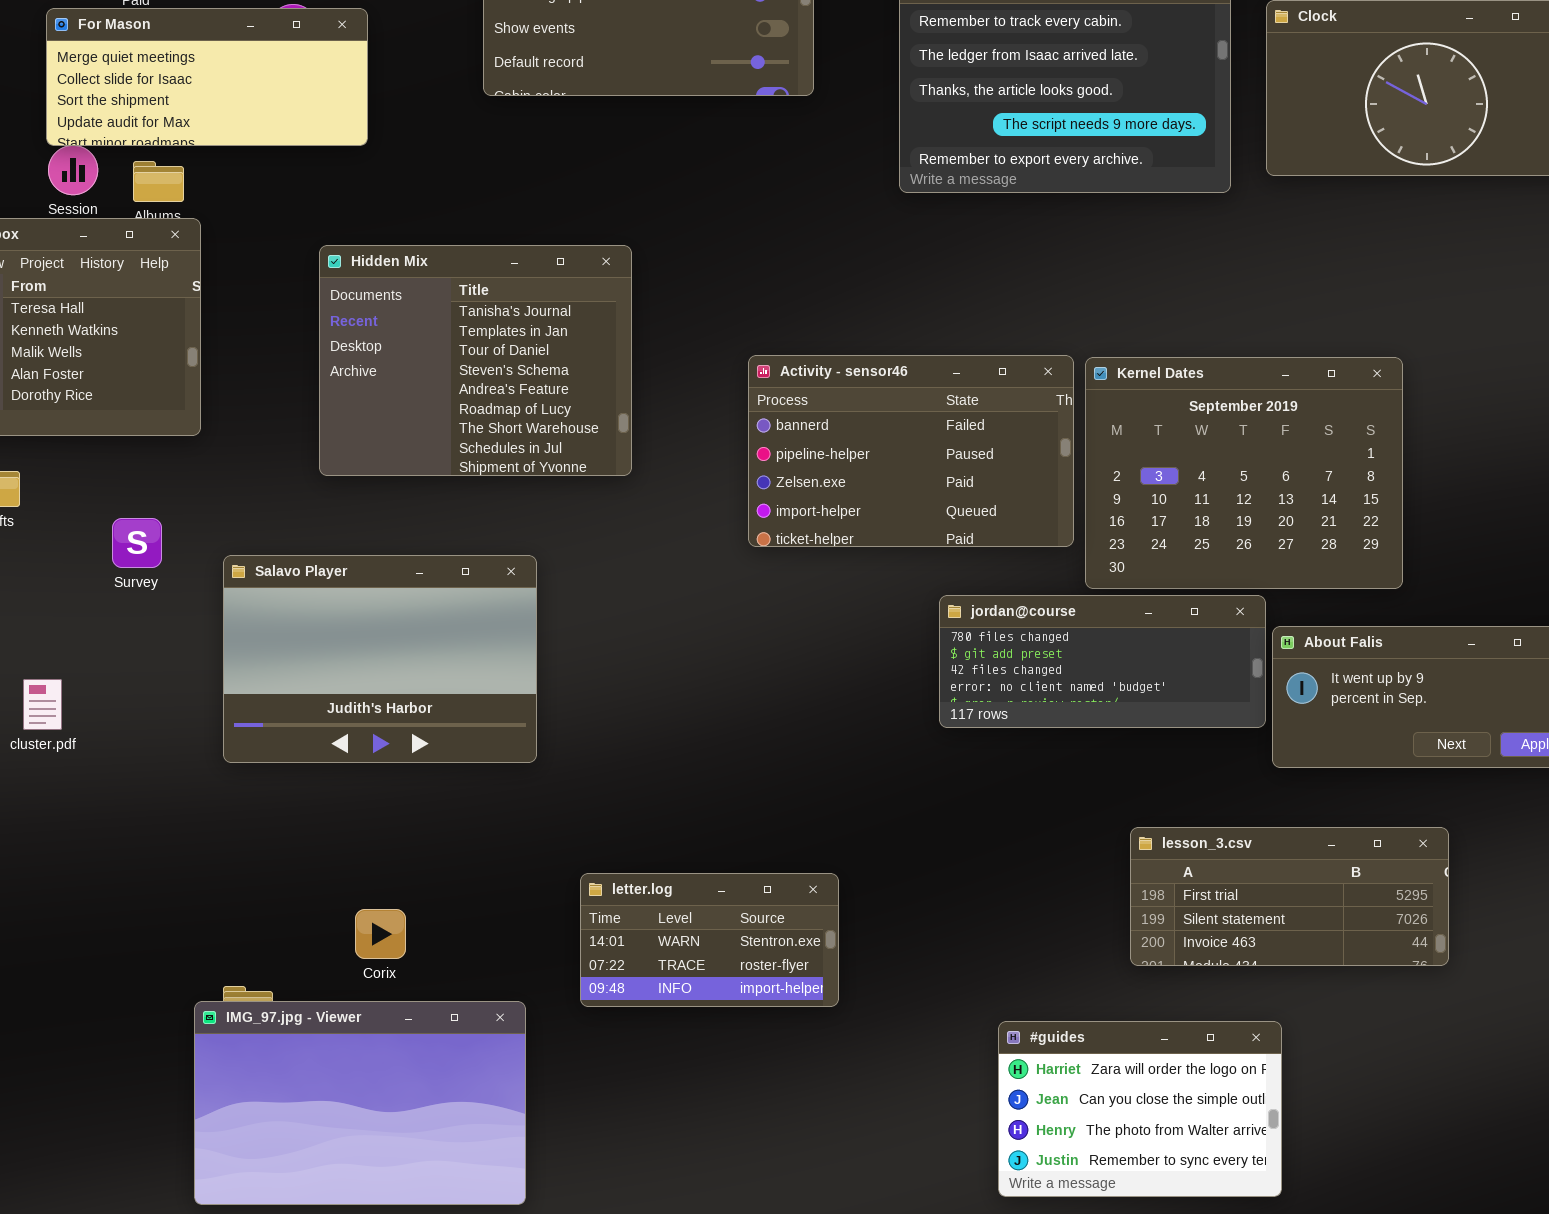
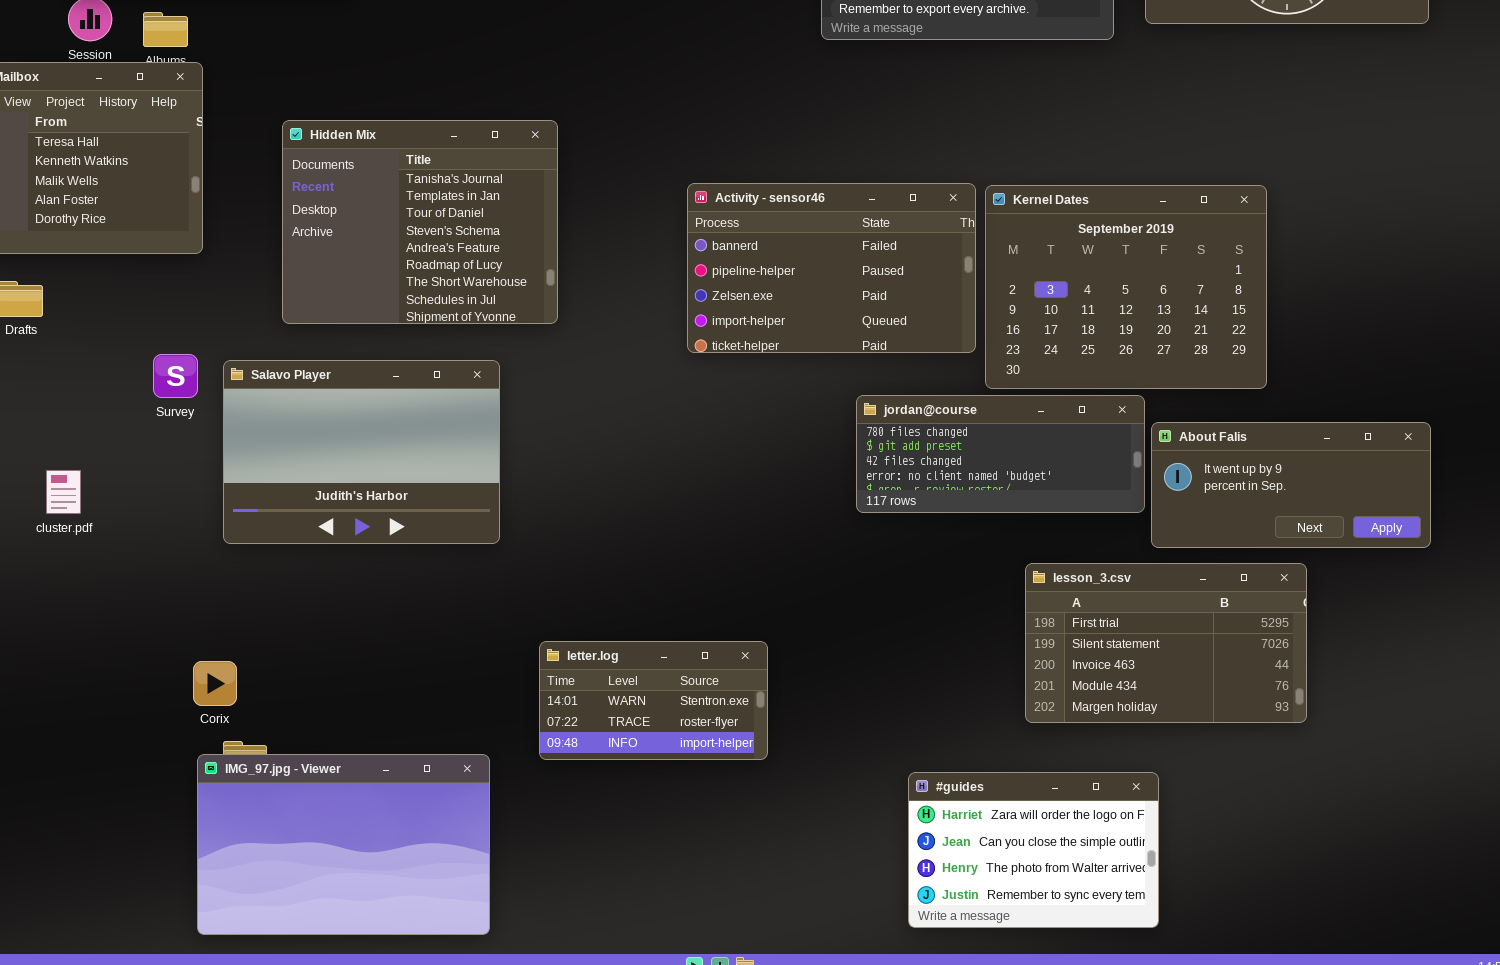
Hidden Mix: [319,245,632,476] -> [282,120,558,324], moved
Survey: [112,518,162,568] -> [153,354,198,398], moved
lesson_3.csv: [1130,827,1449,966] -> [1025,563,1307,723], resized
Corix: [355,909,406,959] -> [193,661,237,706], moved

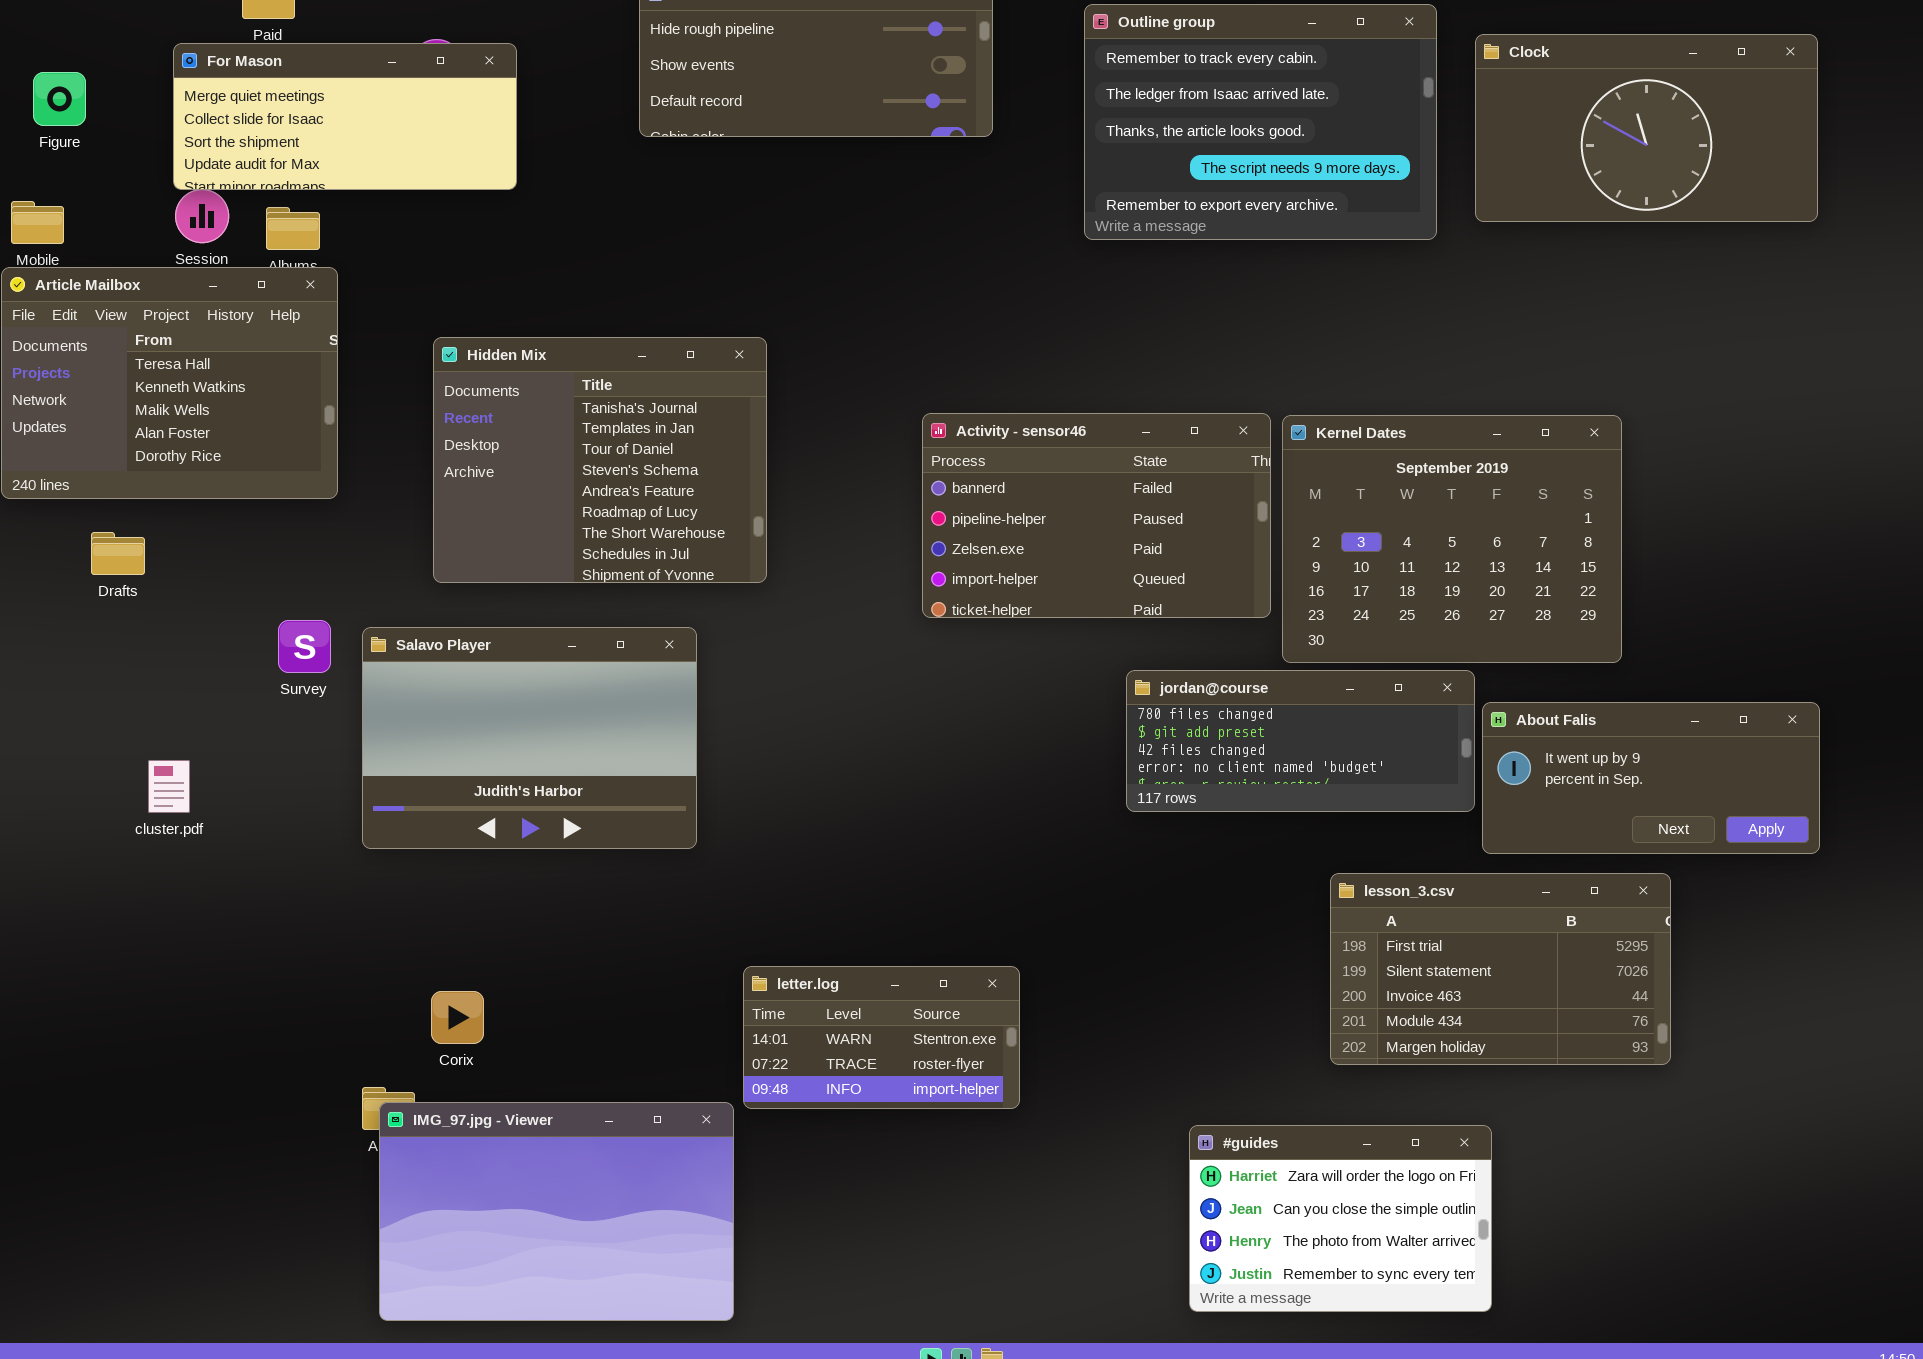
Corix: [193,661,237,706] -> [431,991,484,1044], moved
IMG_97.jpg - Viewer: [197,754,490,935] -> [379,1102,734,1321], moved

